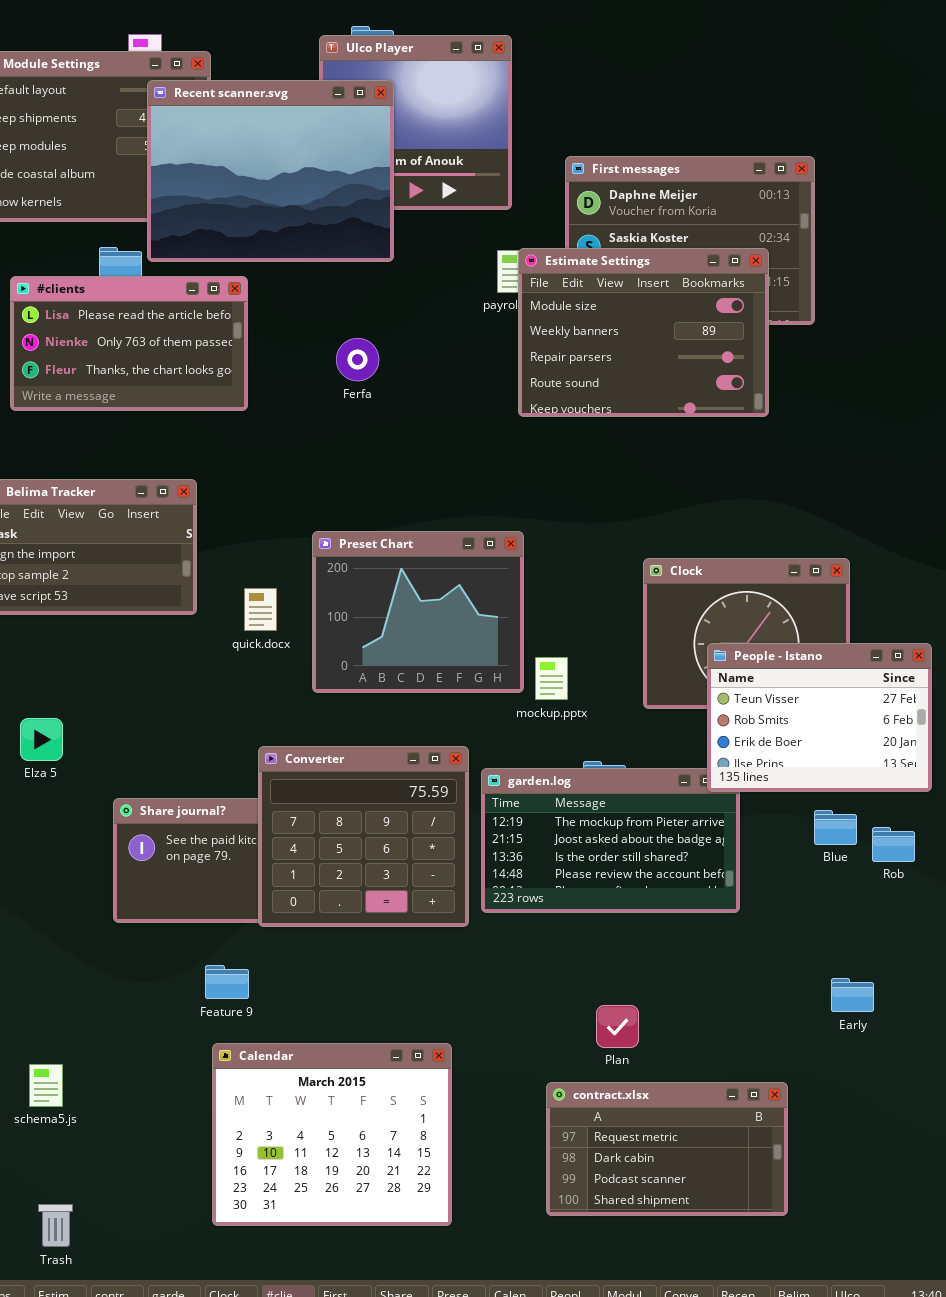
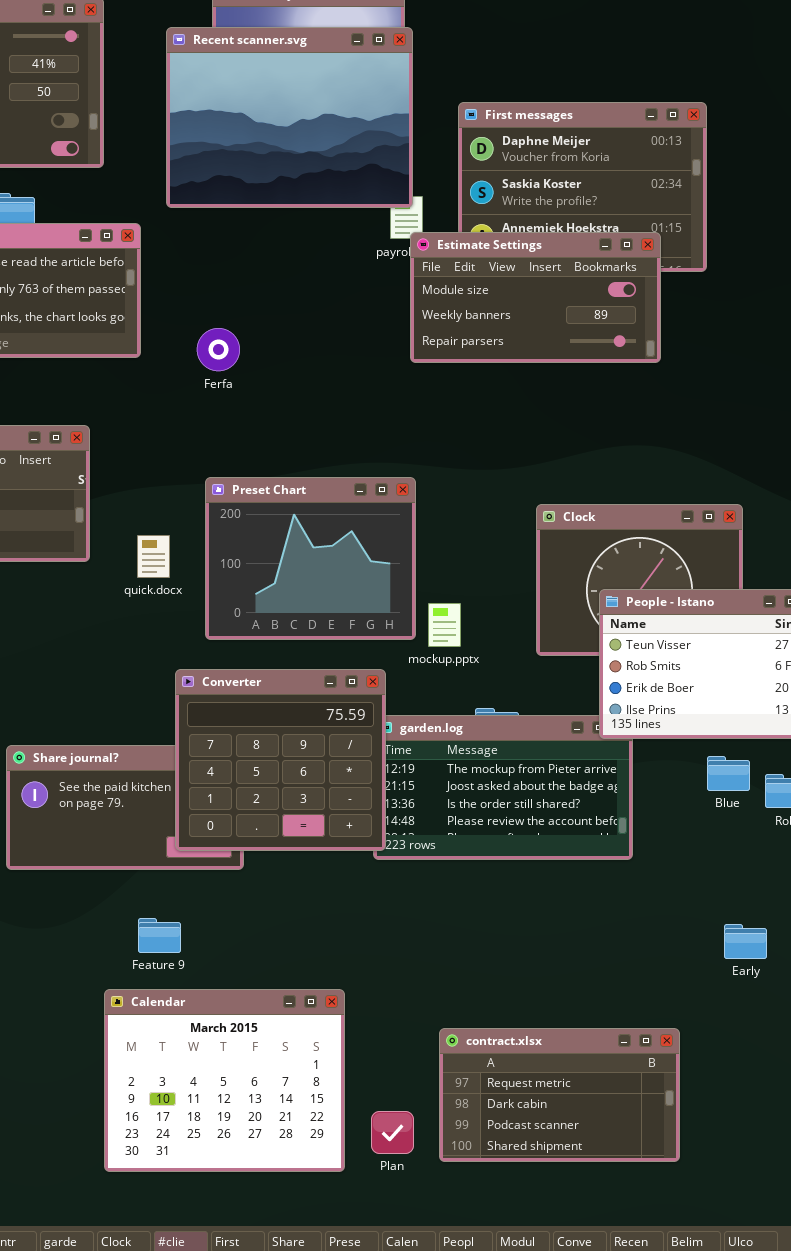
Recent scanner.svg: [147,80,394,262] -> [166,27,413,208], moved
Estimate Settings: [518,248,769,417] -> [410,232,661,363], resized
Ferfa: [336,338,379,381] -> [197,328,240,371], moved
Converter: [258,746,469,927] -> [175,669,386,851], moved
Feature 9: [205,965,249,999] -> [138,918,181,953], moved
Plan: [596,1005,639,1048] -> [371,1111,414,1154], moved

